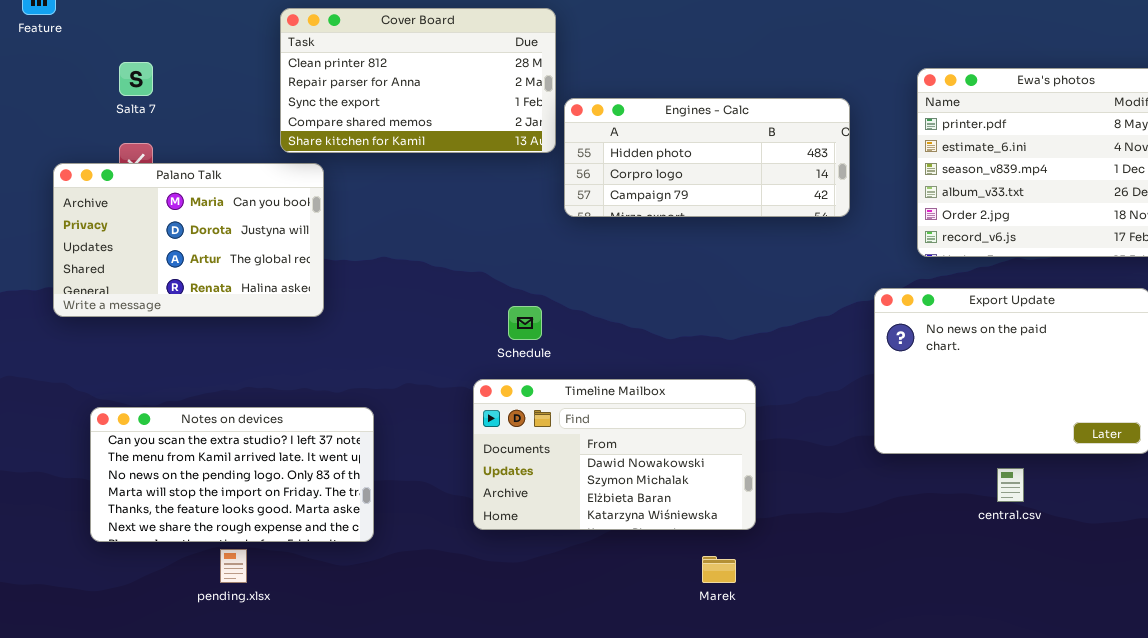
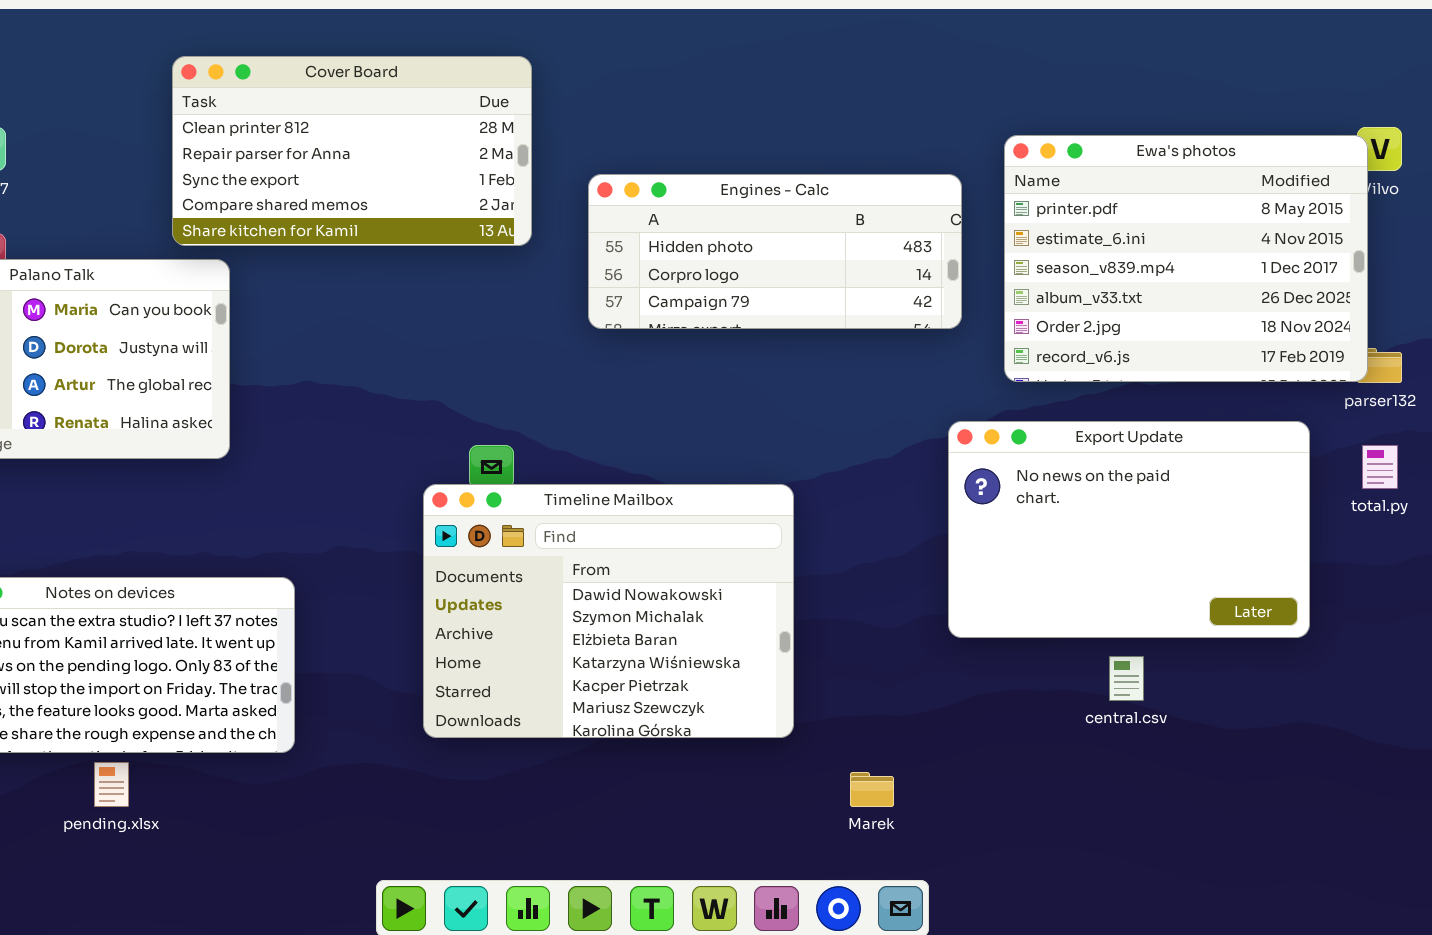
Engines - Calc: [564,98,850,217] -> [588,174,962,329], moved
Timeline Mailbox: [473,379,756,530] -> [423,484,794,738], resized
Marek: [702,556,736,583] -> [850,772,894,807], moved

